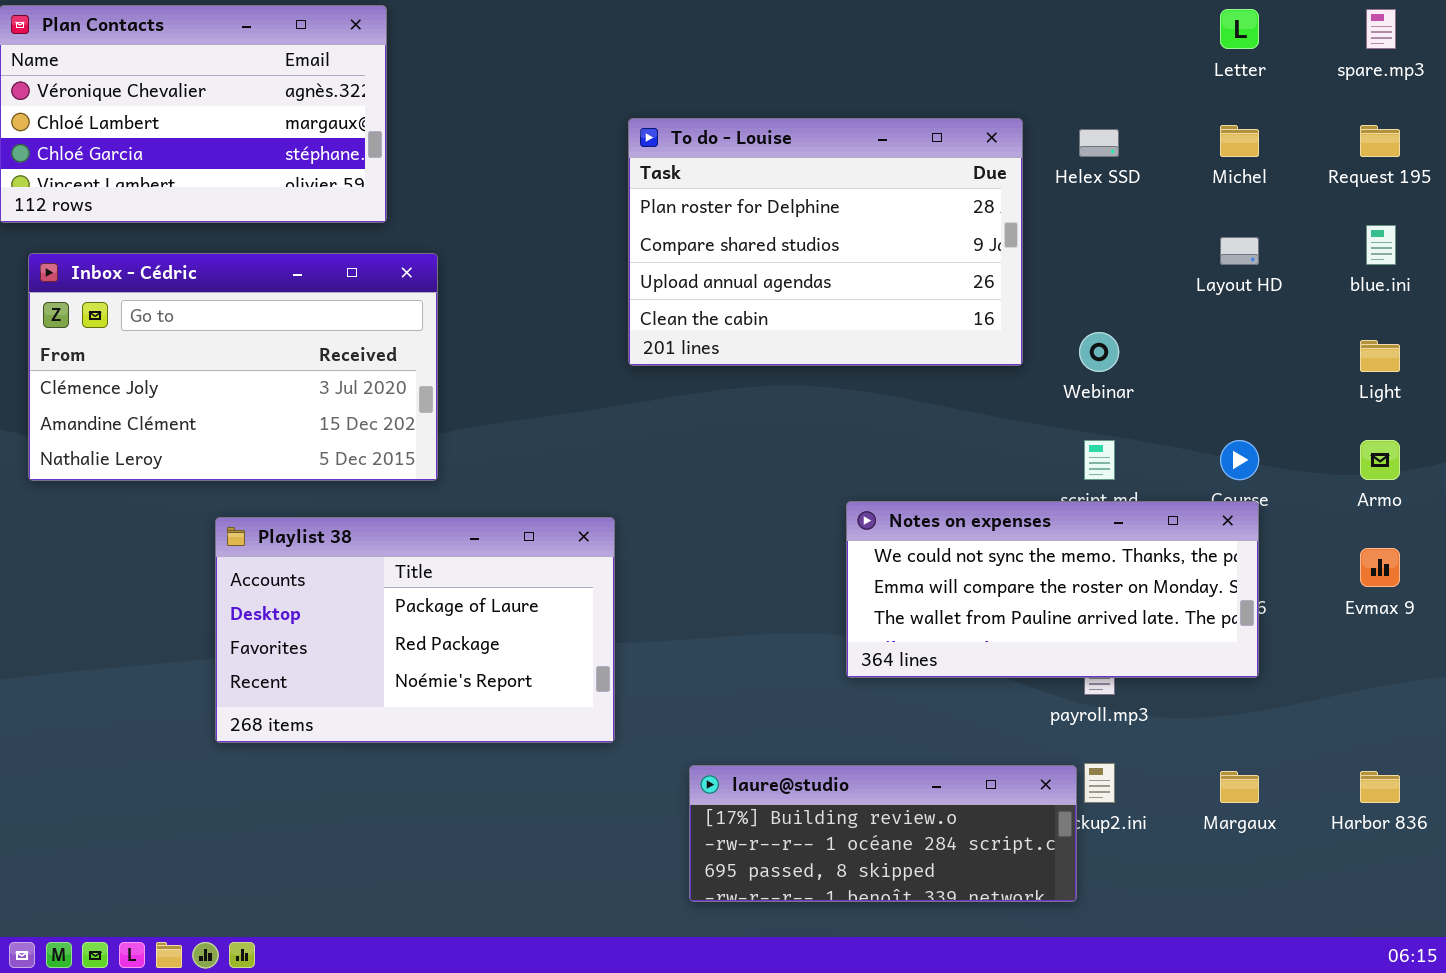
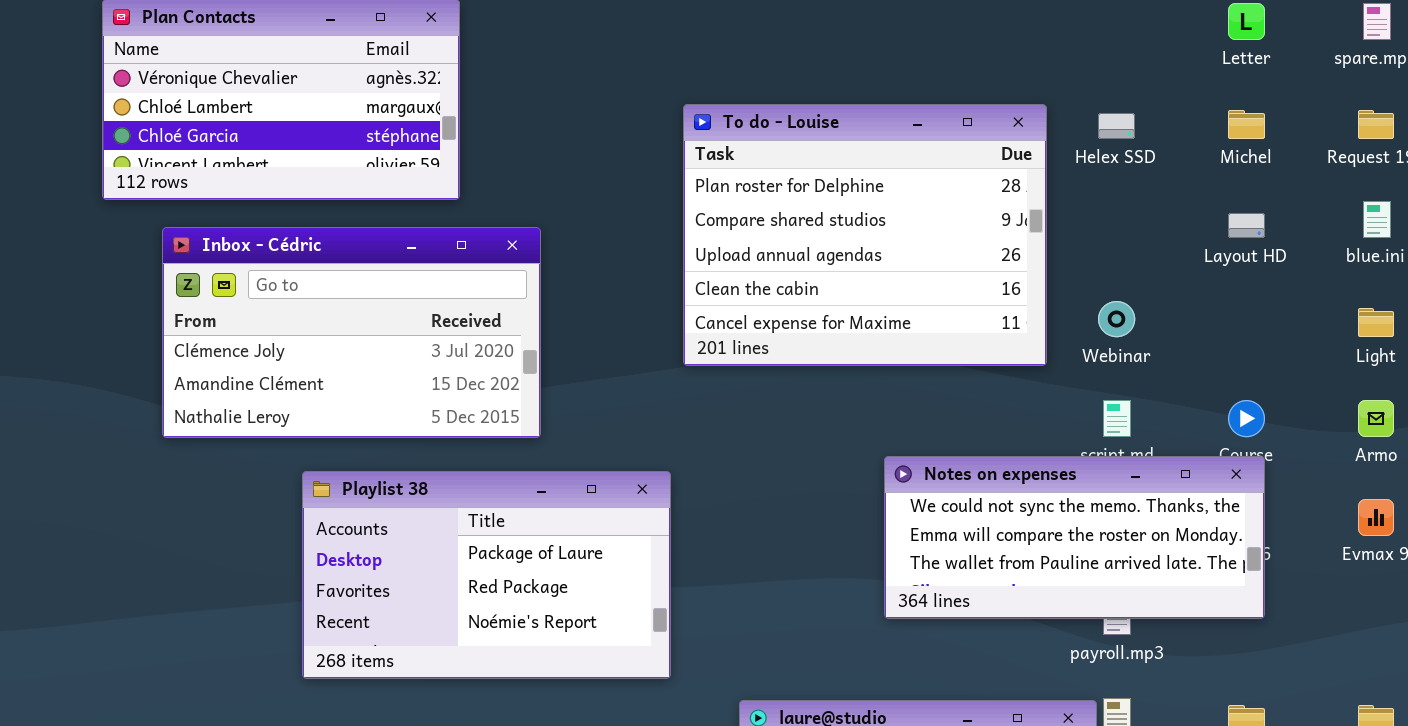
To do - Louise: [628,118,1023,366] -> [683,104,1047,366], resized
Inbox - Cédric: [28,253,438,481] -> [162,227,541,438], moved

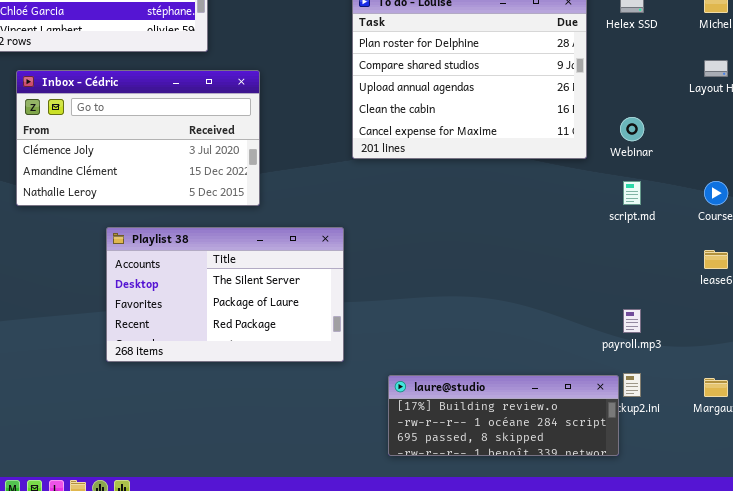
Notes on expenses: [884,456,1265,619] -> none, closed
Playlist 38: [302,471,671,679] -> [106,227,344,362], scrolled up 1 row

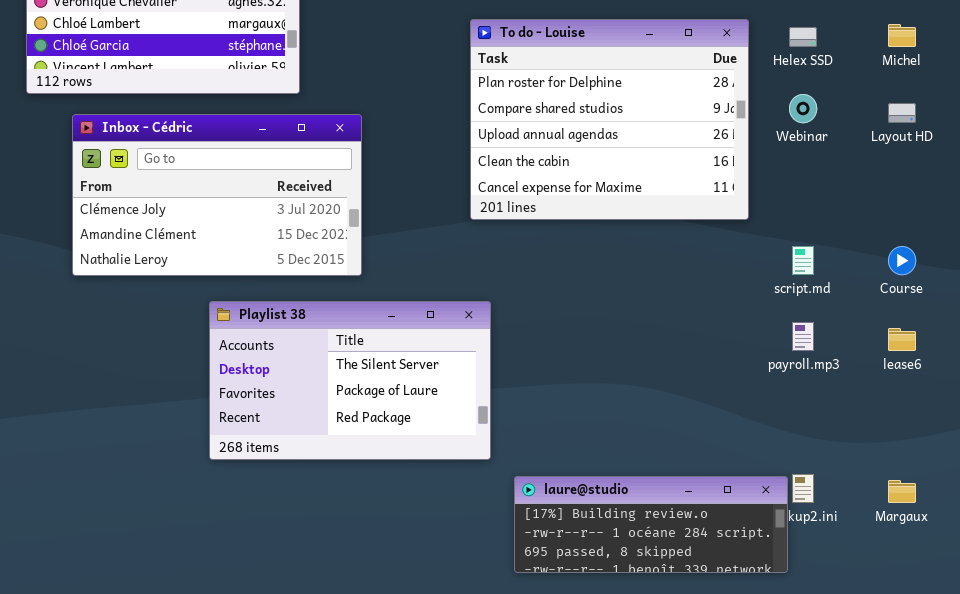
Webinar: [620,117,644,141] -> [789,94,817,123], moved
Playlist 38: [106,227,344,362] -> [209,301,491,460], moved
payroll.mp3: [623,309,641,333] -> [792,322,814,351], moved

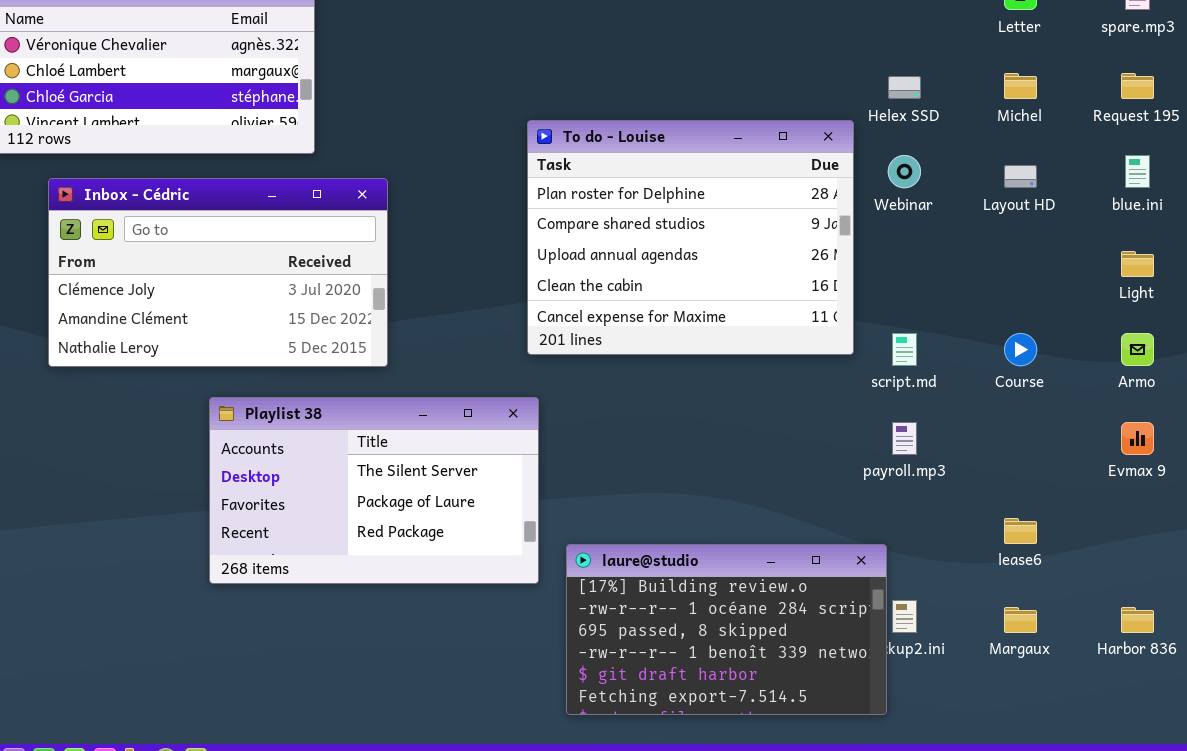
To do - Louise: [470,19,749,220] -> [527,120,854,355], moved
lease6: [888,328,916,351] -> [1004,518,1037,544], moved
laure@studio: [514,476,788,573] -> [566,544,887,715], resized

